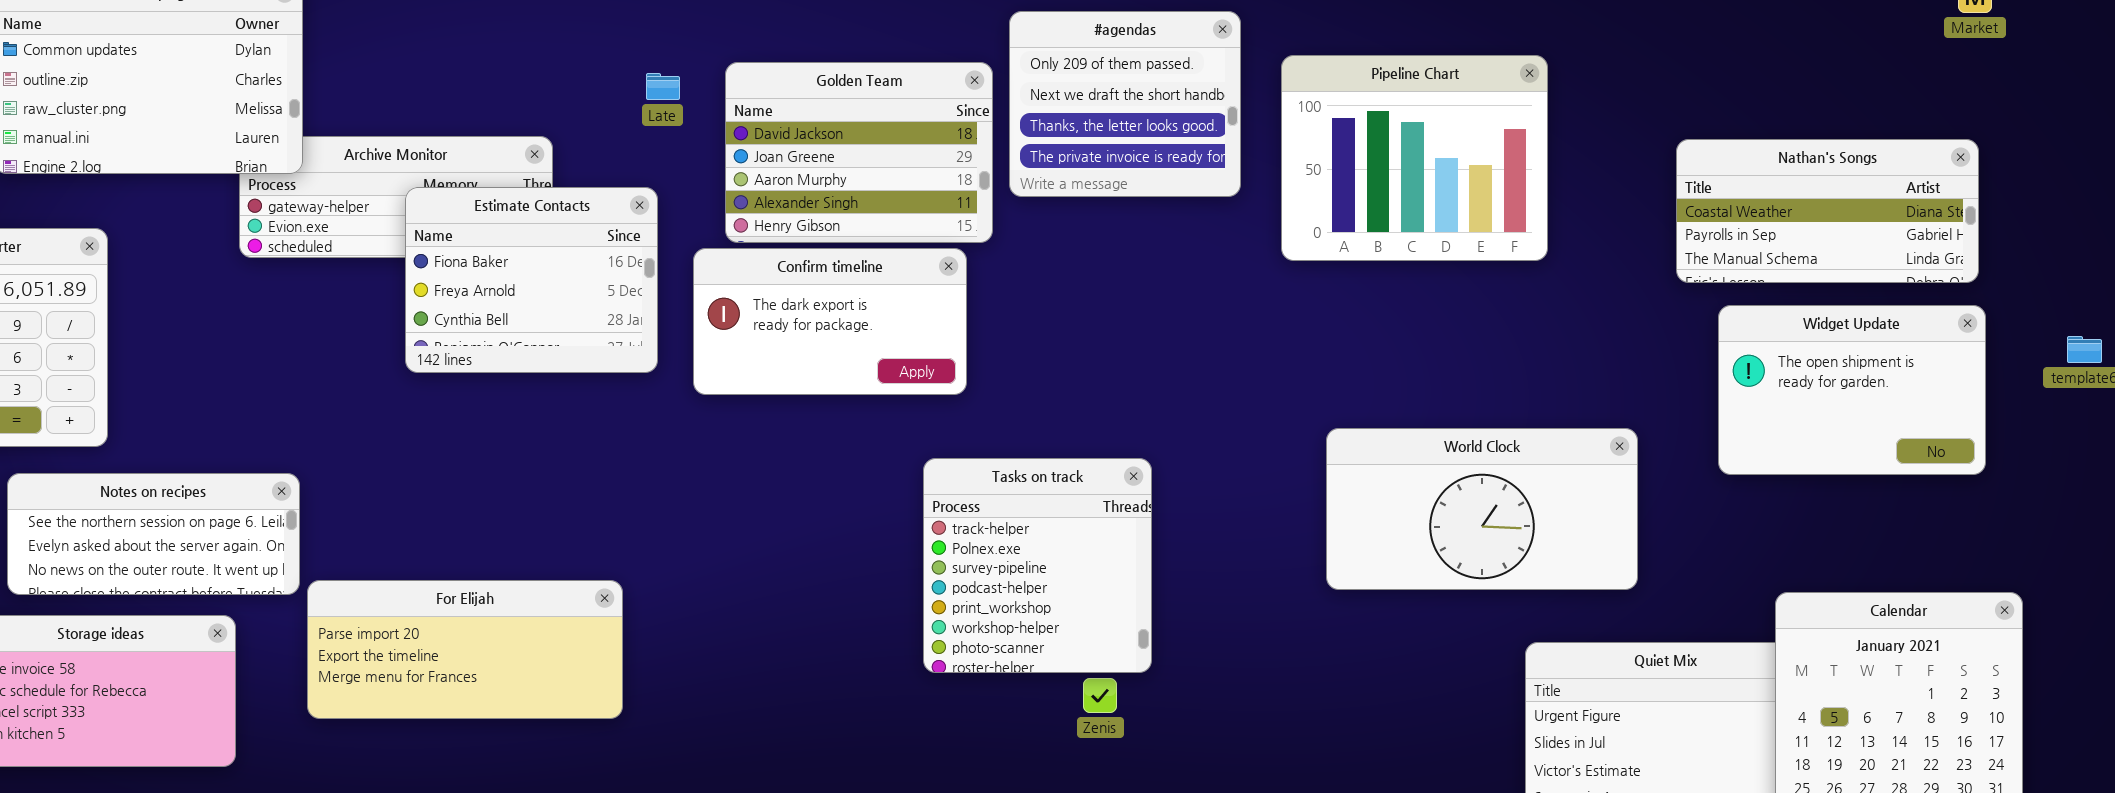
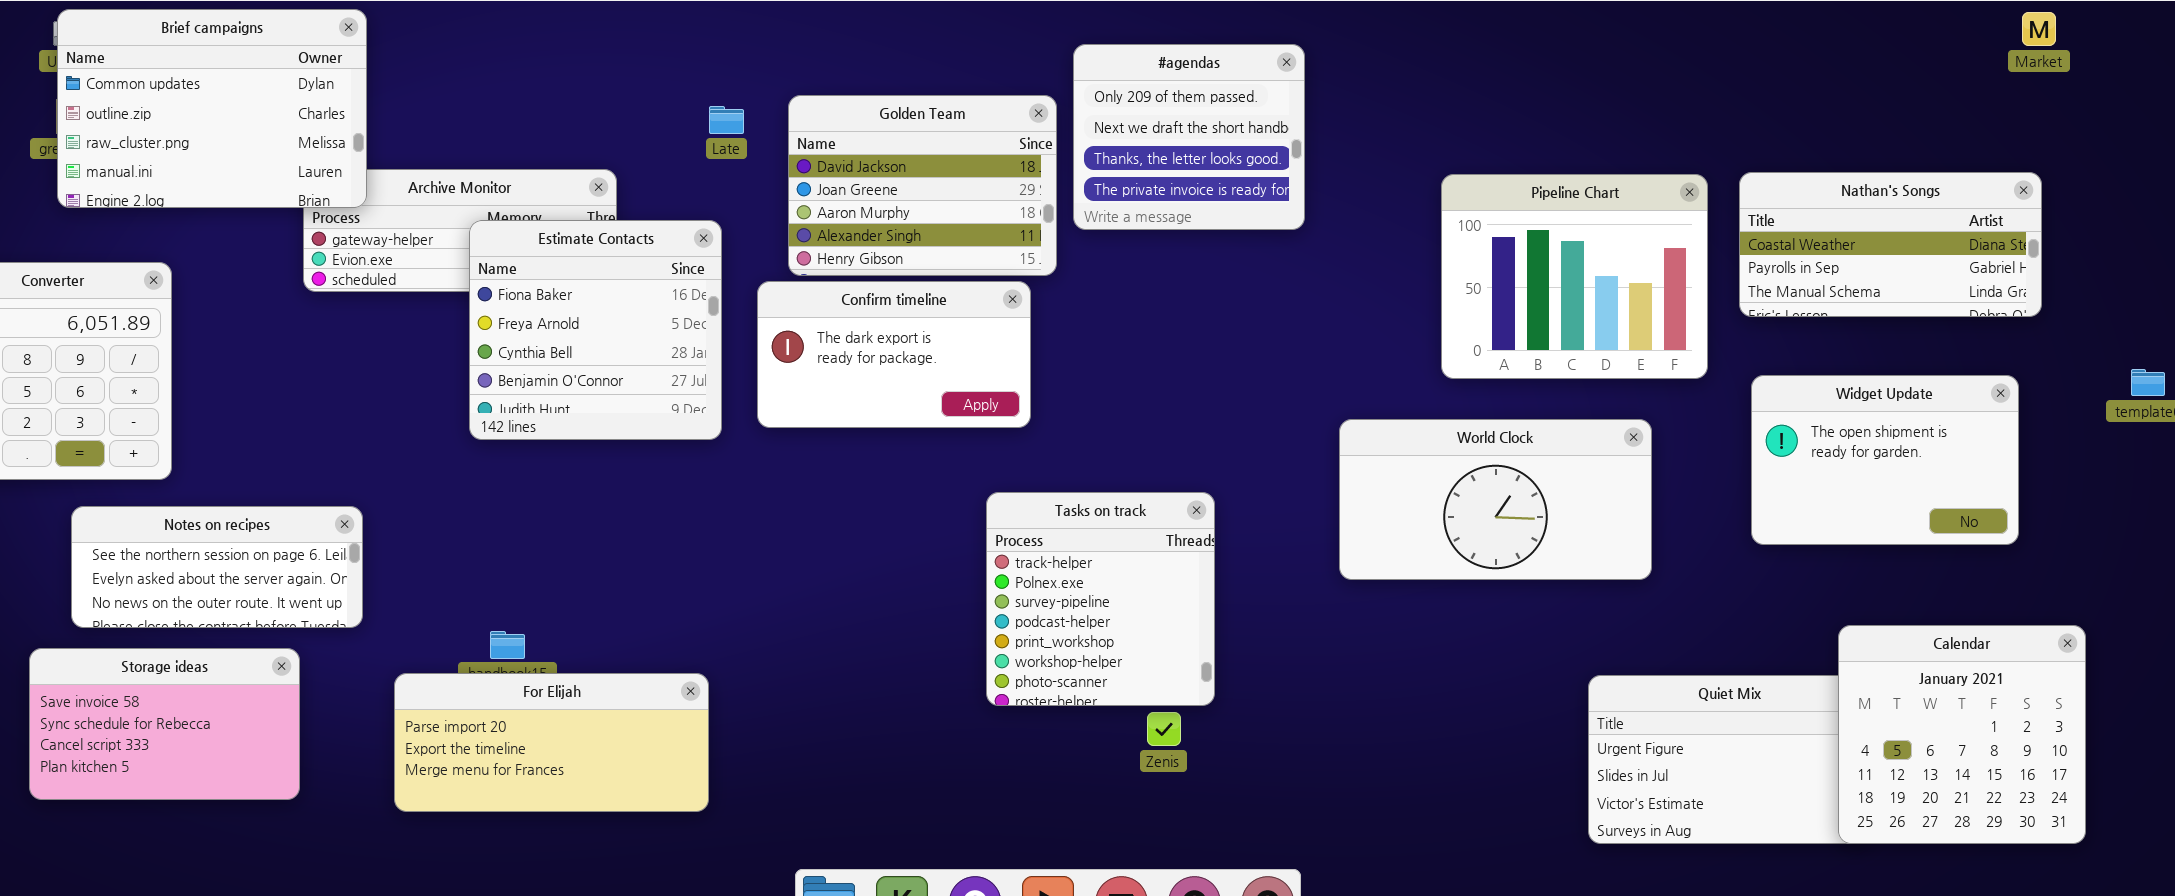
Pipeline Chart: [1281,55,1548,261] -> [1441,174,1708,379], moved
Estimate Contacts: [405,187,658,373] -> [469,220,722,440], resized
Widget Update: [1718,305,1986,475] -> [1751,375,2019,545], moved
World Clock: [1326,428,1638,590] -> [1339,419,1652,580], moved
For Elijah: [307,580,623,719] -> [394,673,709,812], moved

